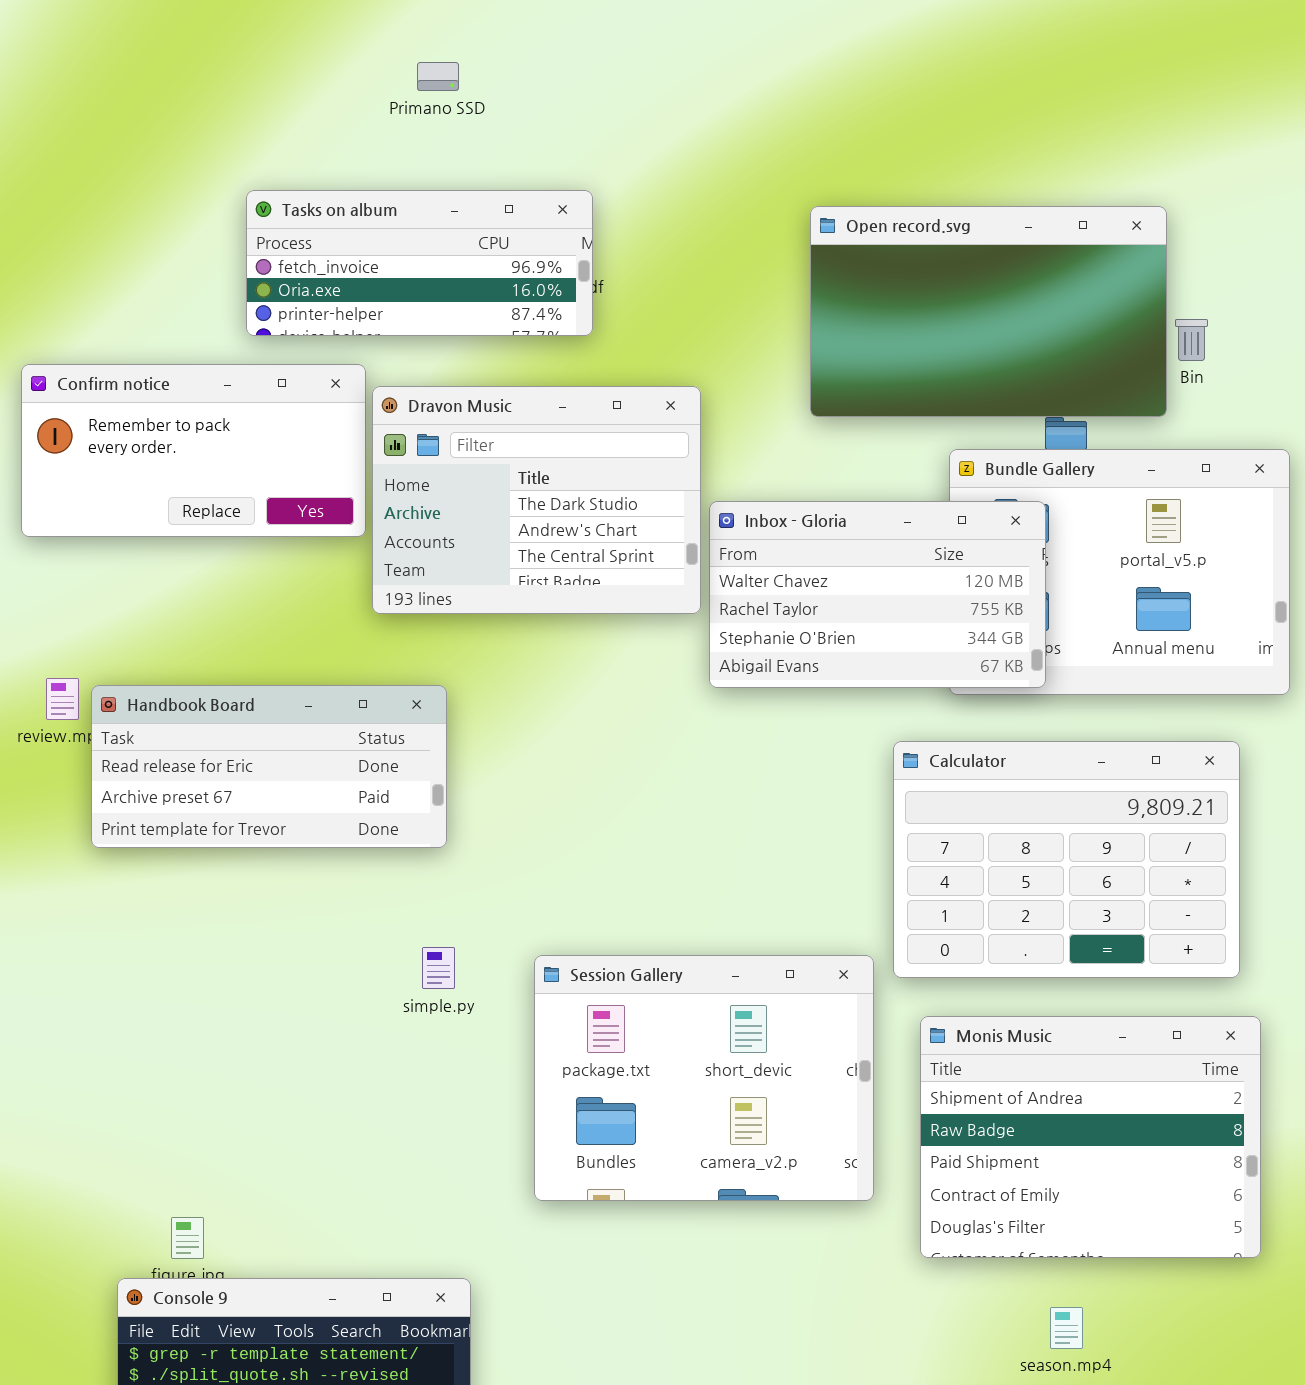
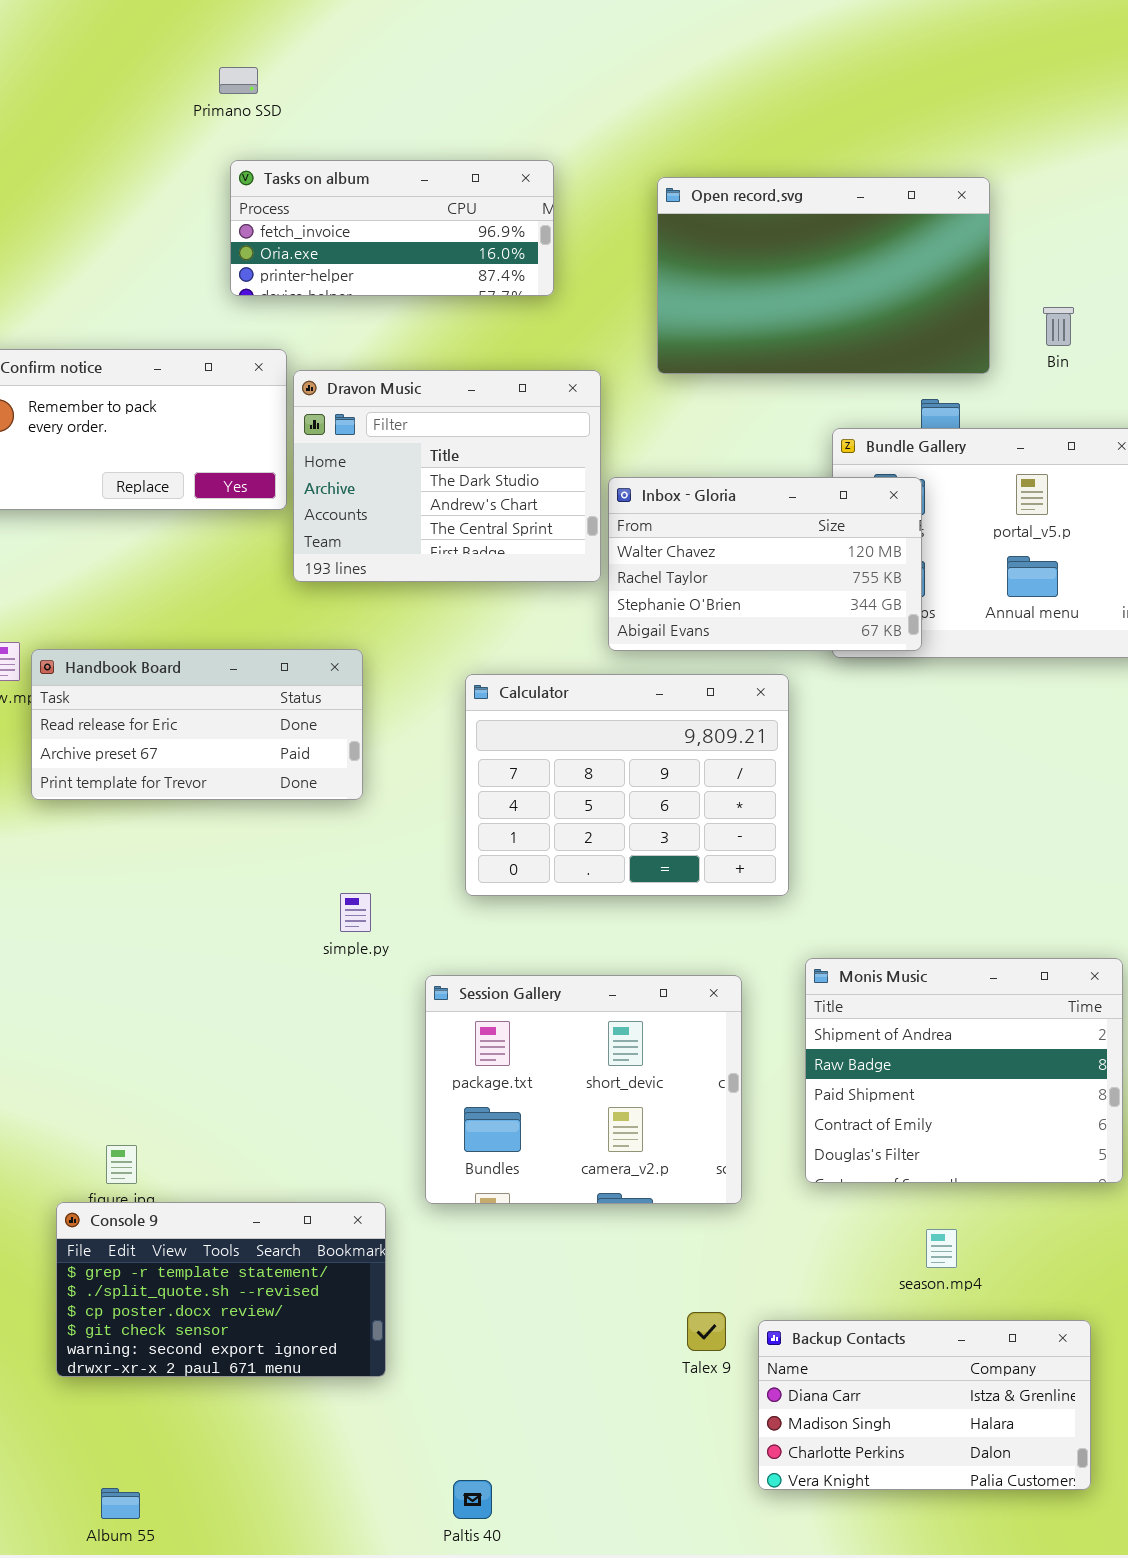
Primano SSD: [417,62,459,91] -> [219,67,258,94], moved
Tasks on album: [246,190,593,336] -> [230,160,554,296], moved
Open record.svg: [810,206,1167,417] -> [657,177,990,374], moved
Calculator: [893,741,1240,978] -> [465,674,789,896], moved
Session Gallery: [534,955,874,1201] -> [425,975,742,1204], moved

